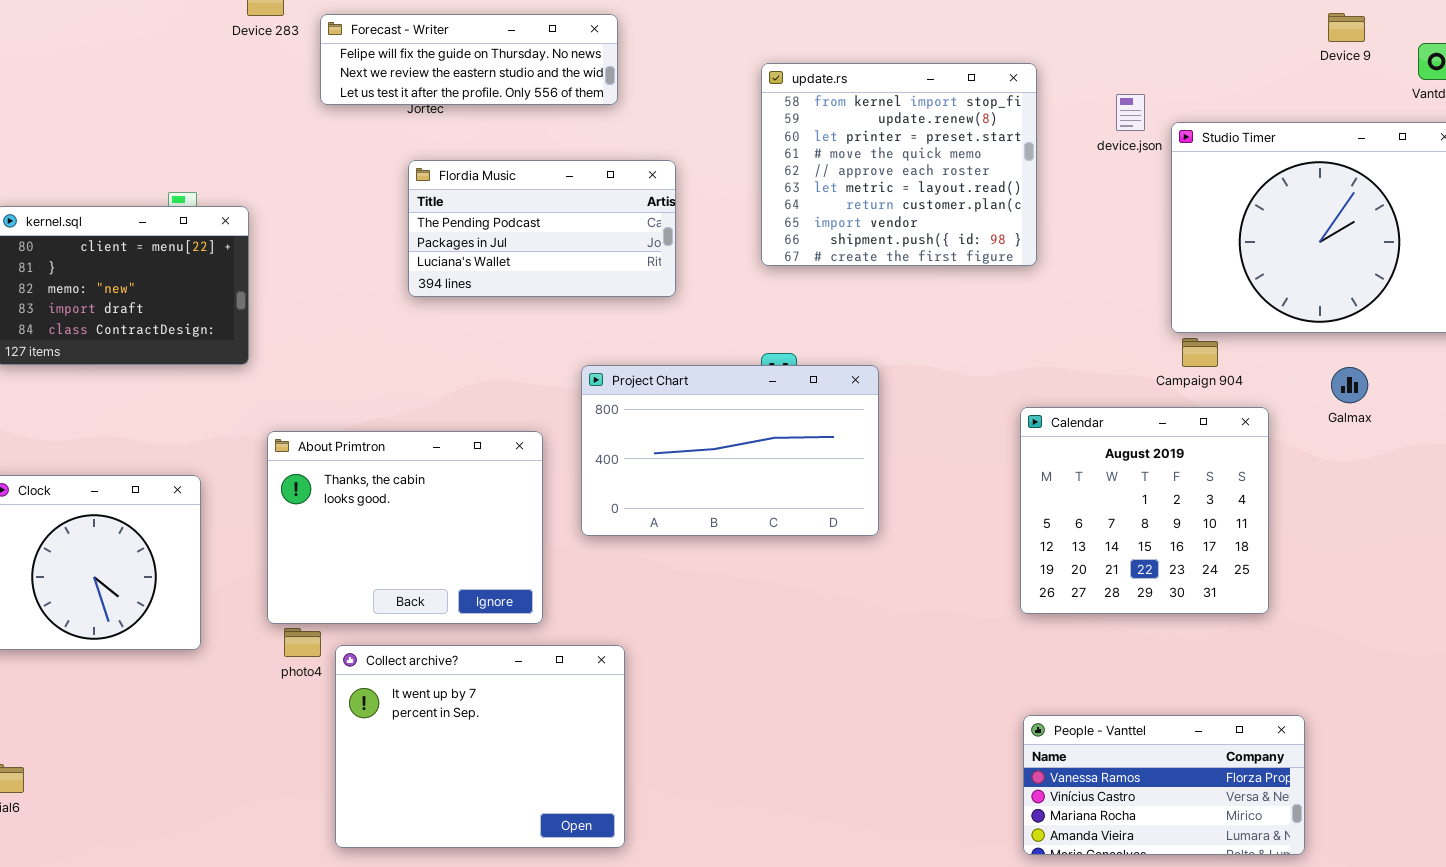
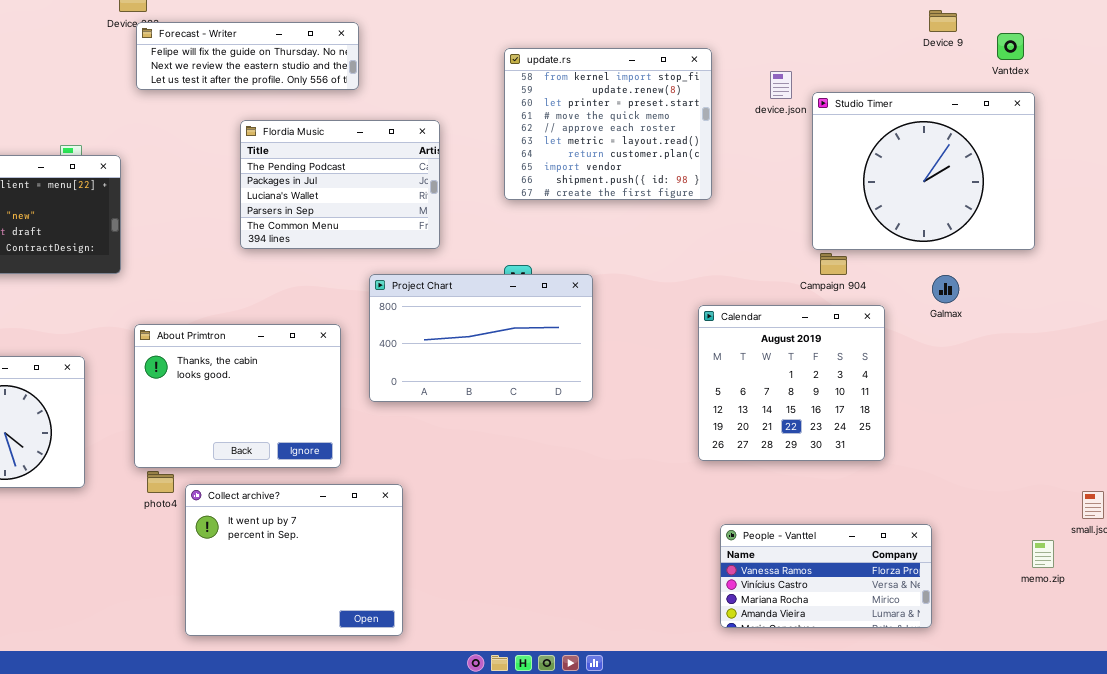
Forecast - Writer: [320,14,618,105] -> [136,22,359,90], moved
Flordia Music: [408,160,676,297] -> [240,120,440,249], resized
People - Vanttel: [1023,715,1305,855] -> [720,524,932,628], moved

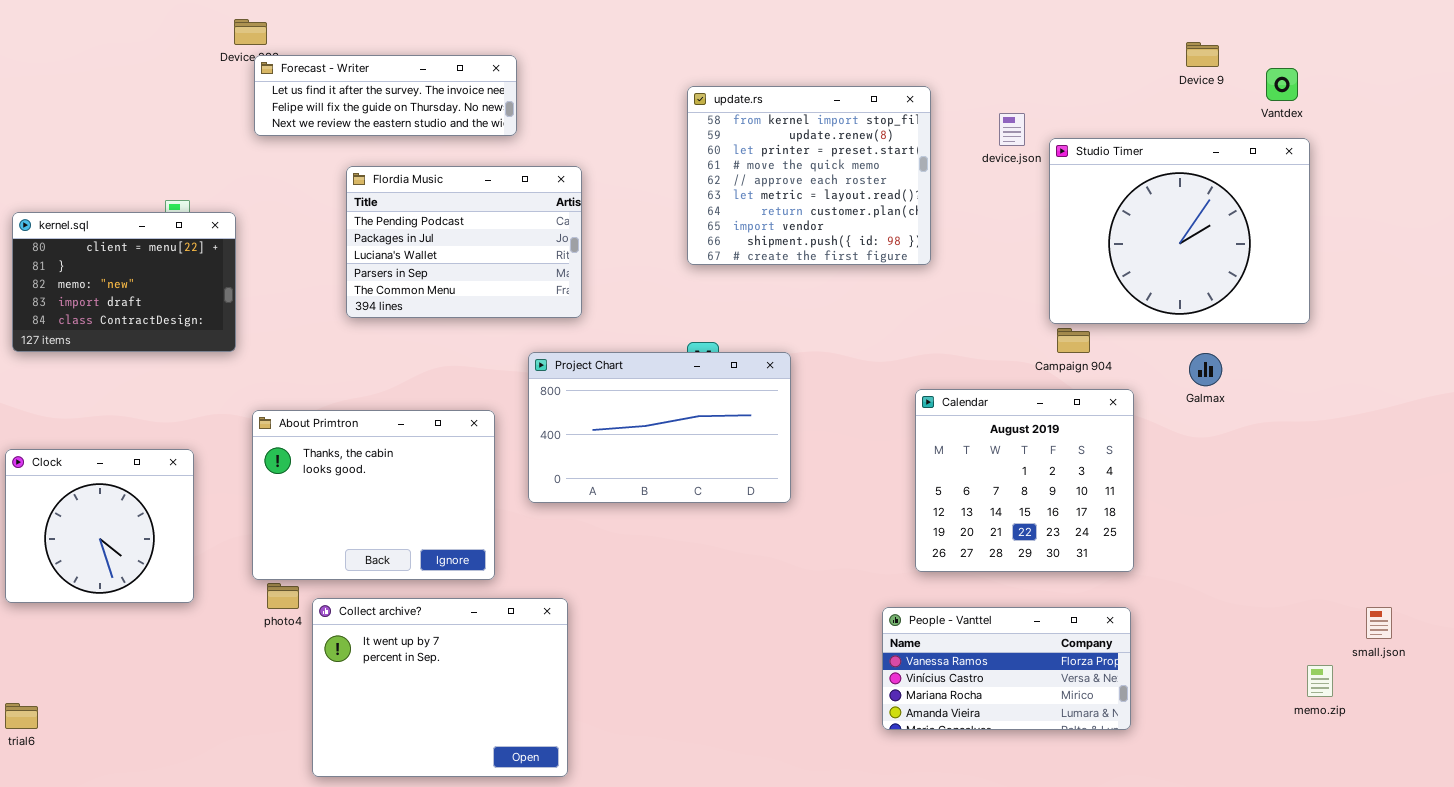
Forecast - Writer: [136,22,359,90] -> [254,55,517,136], scrolled up 1 row
Flordia Music: [240,120,440,249] -> [346,166,582,318], moved
People - Vanttel: [720,524,932,628] -> [882,607,1131,730], moved

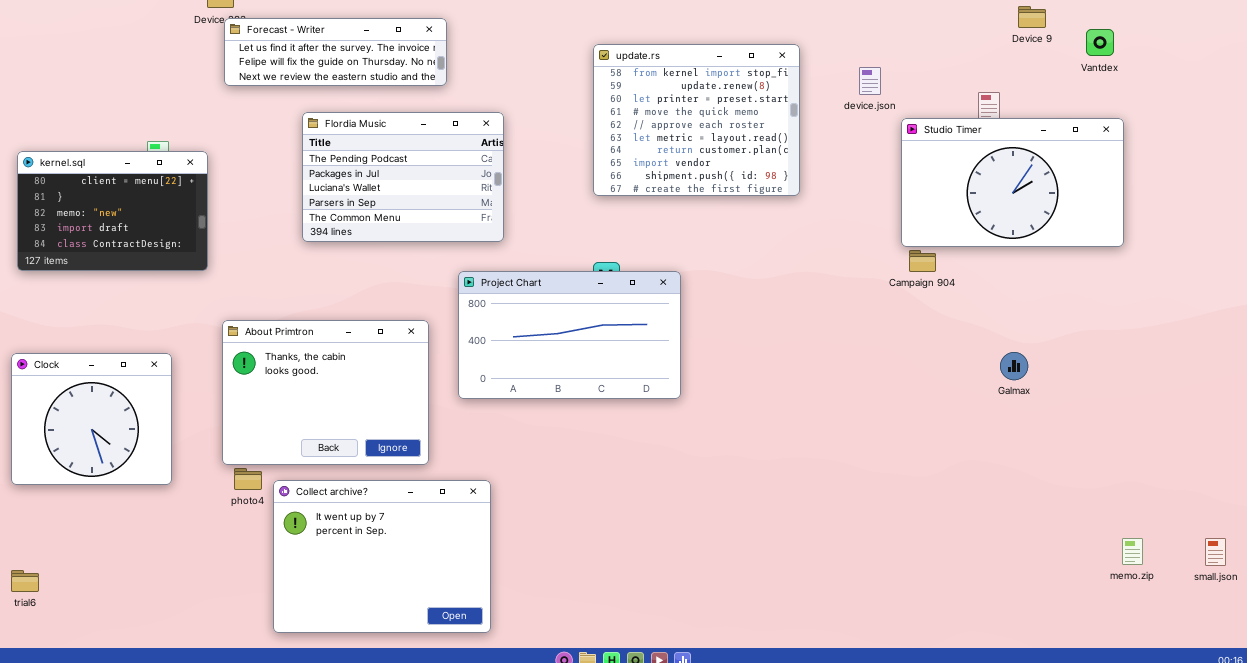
Studio Timer: [1049,138,1310,324] -> [901,118,1124,247], resized
Galmax: [1189,353,1222,386] -> [1000,352,1028,380], moved
Calendar: [915,389,1134,572] -> none, closed
People - Vanttel: [882,607,1131,730] -> none, closed
small.json: [1366,607,1392,639] -> [1205,538,1226,566], moved

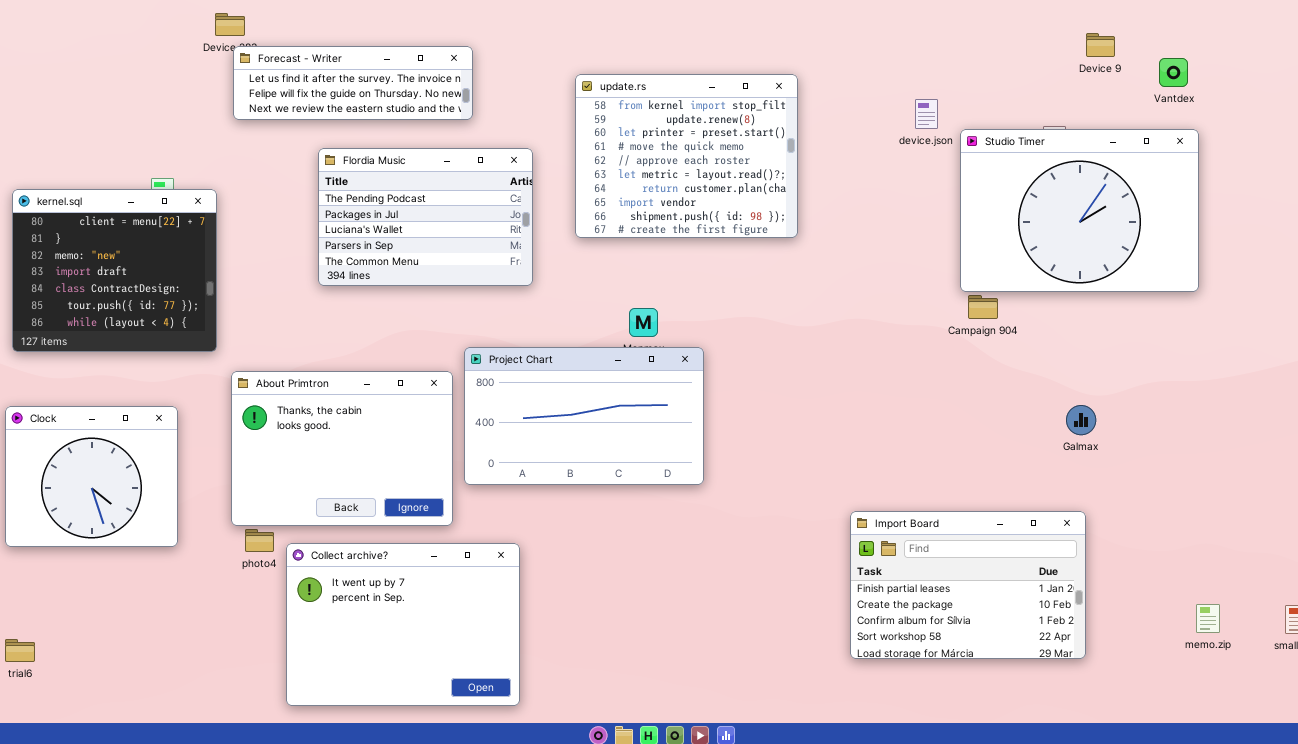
update.rs: [593,44,800,196] -> [575,74,798,238], moved
Studio Timer: [901,118,1124,247] -> [960,129,1199,292], resized
kernel.sql: [17,151,208,271] -> [12,189,217,352], resized
Project Chart: [458,271,681,399] -> [464,347,704,485], moved
Import Board: none -> [850,511,1086,659], opened

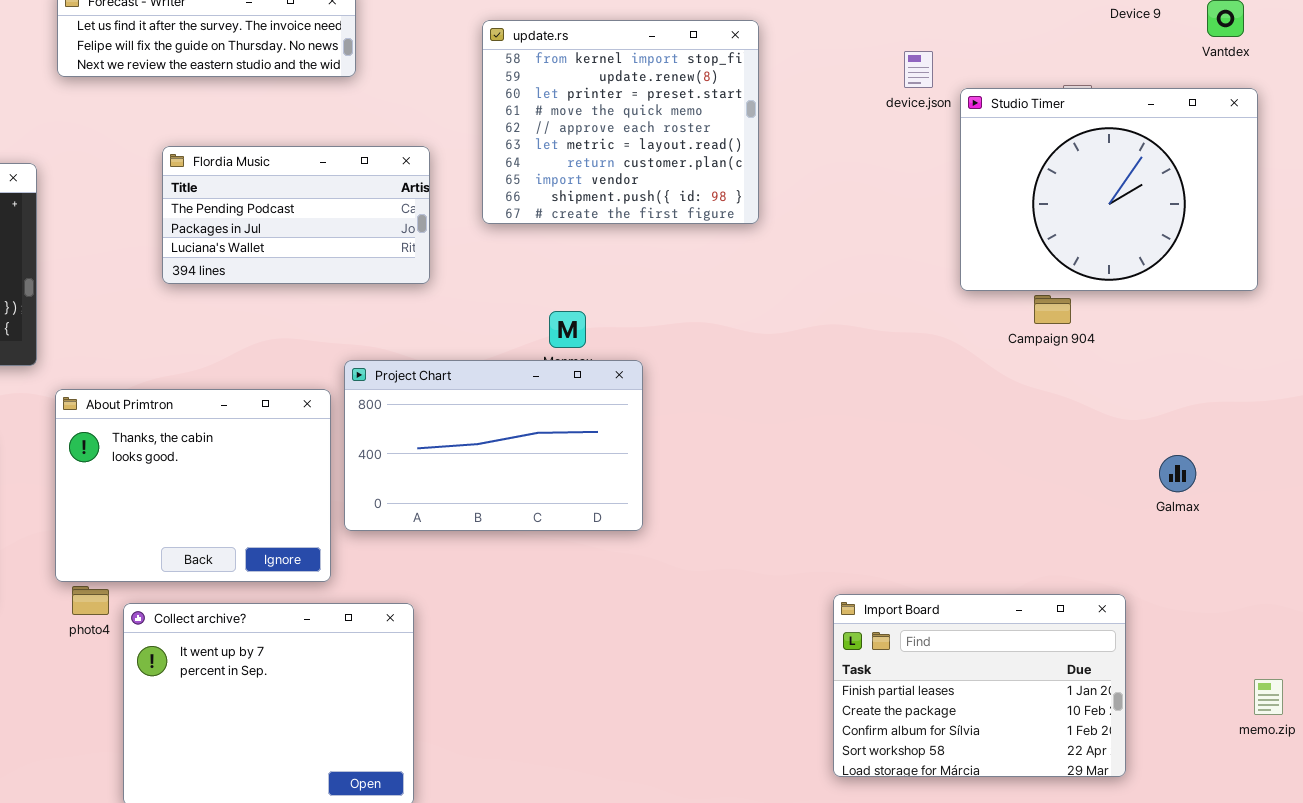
Flordia Music: [318,148,533,286] -> [162,146,430,284], resized
Campaign 904: [968,295,998,319] -> [1034,295,1071,324], moved
Galmax: [1066,405,1096,435] -> [1159,455,1196,492], moved
Import Board: [850,511,1086,659] -> [833,594,1126,777], moved

